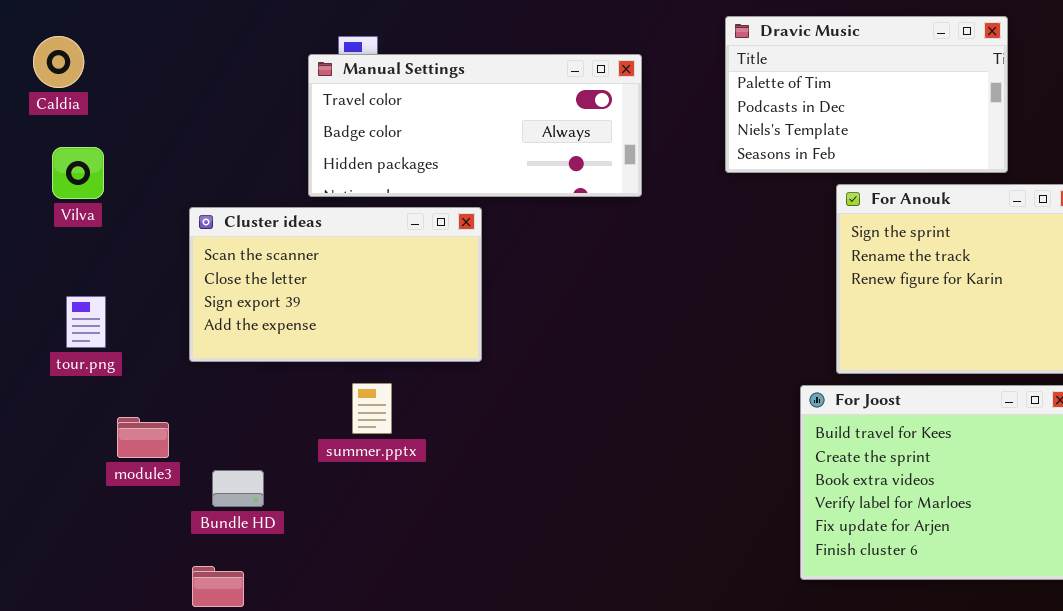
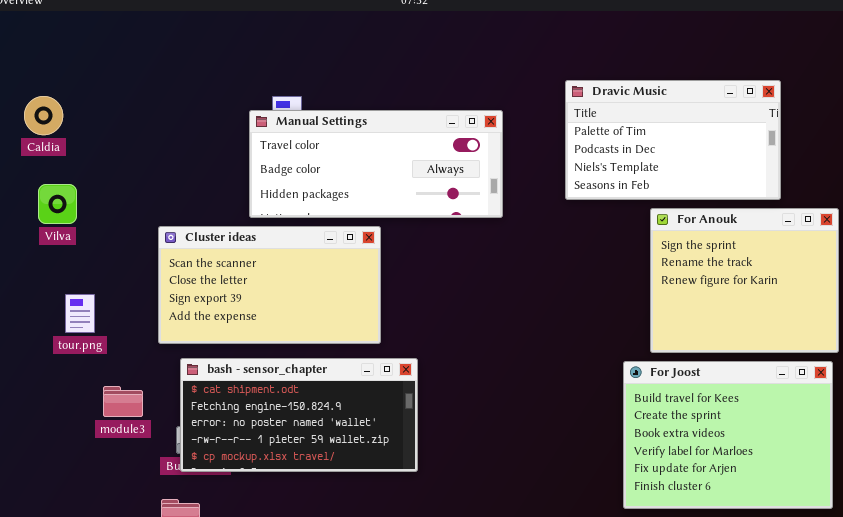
Caldia: [33,36,84,88] -> [24,96,63,135], moved
Vilva: [52,147,104,199] -> [38,184,77,224], moved
bash - sensor_chapter: none -> [180,358,418,472], opened

